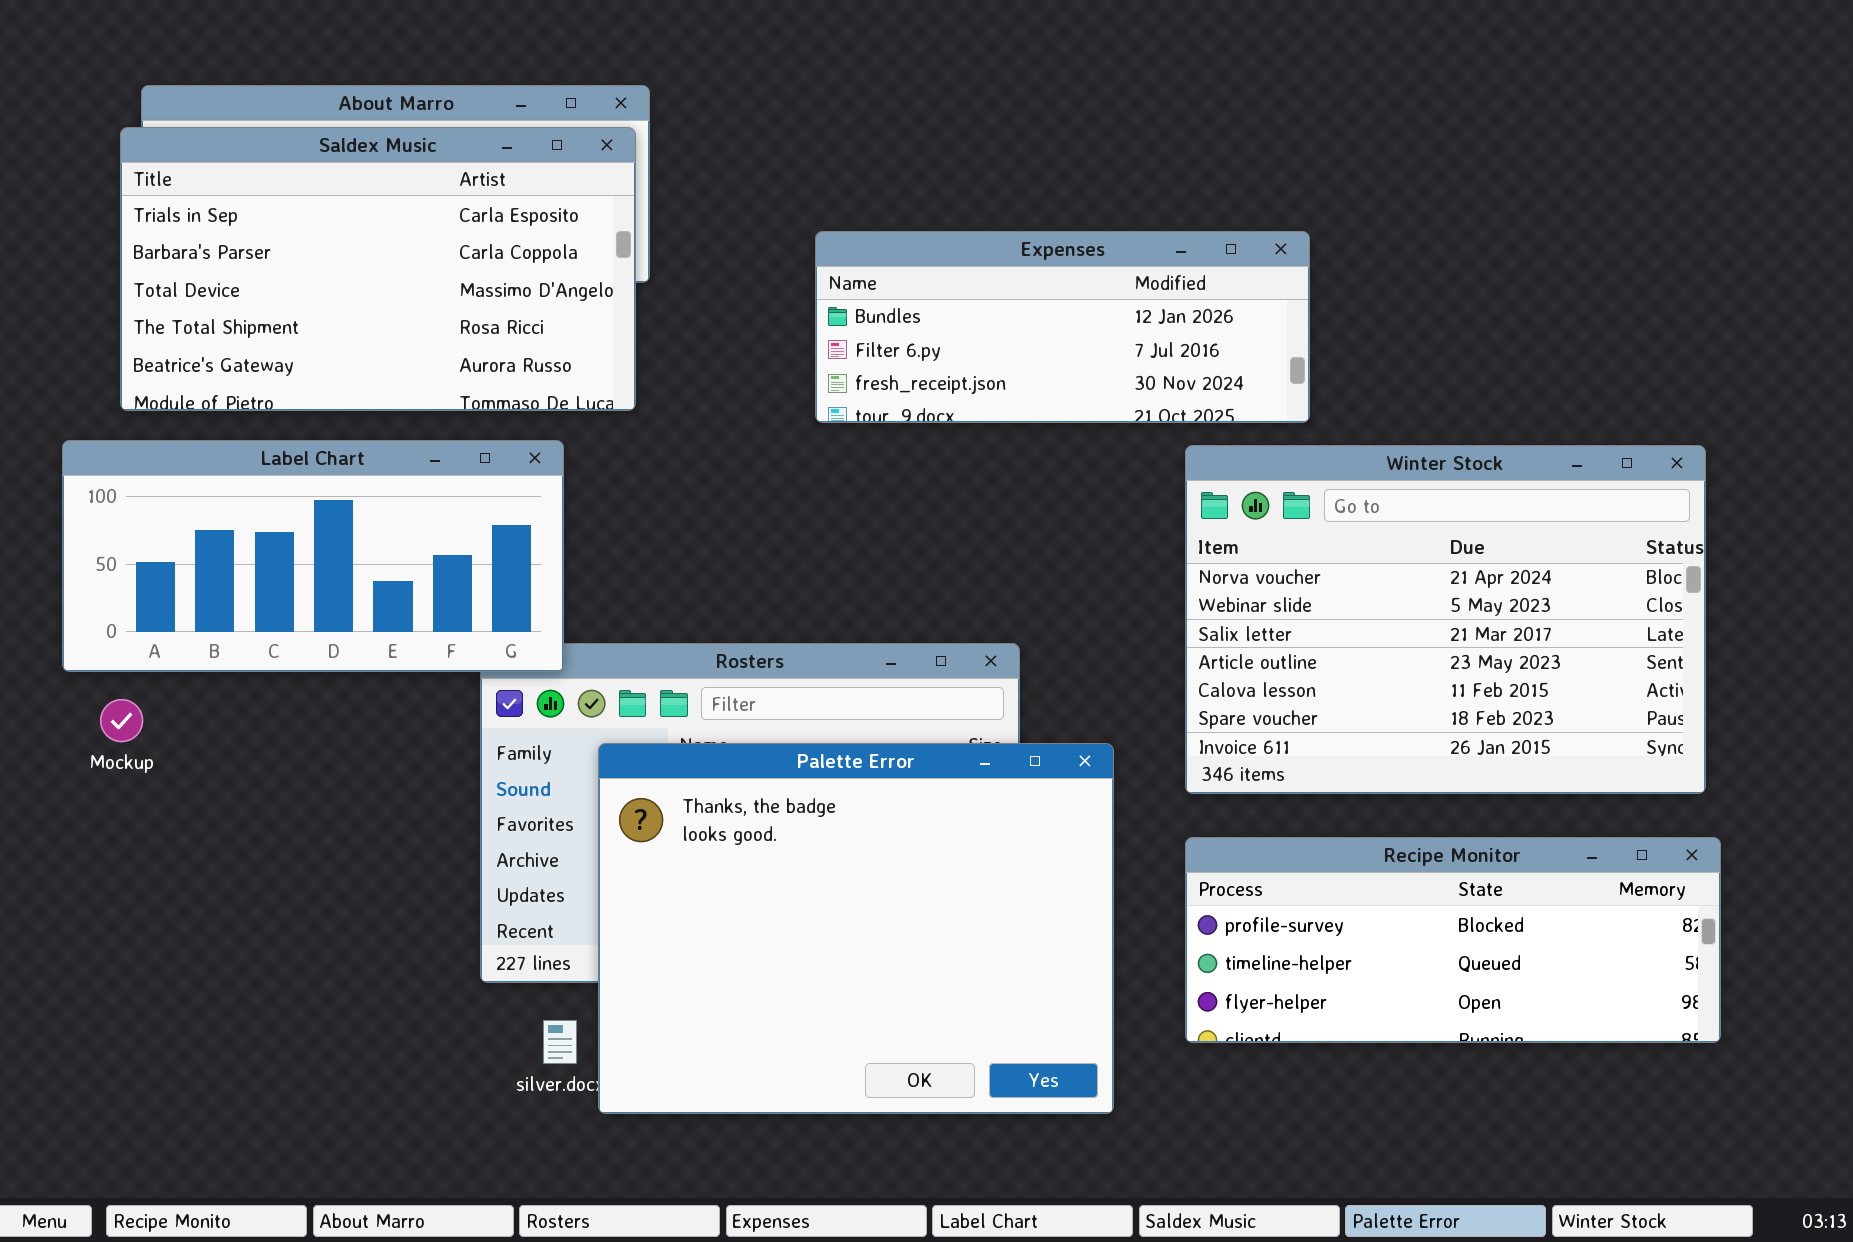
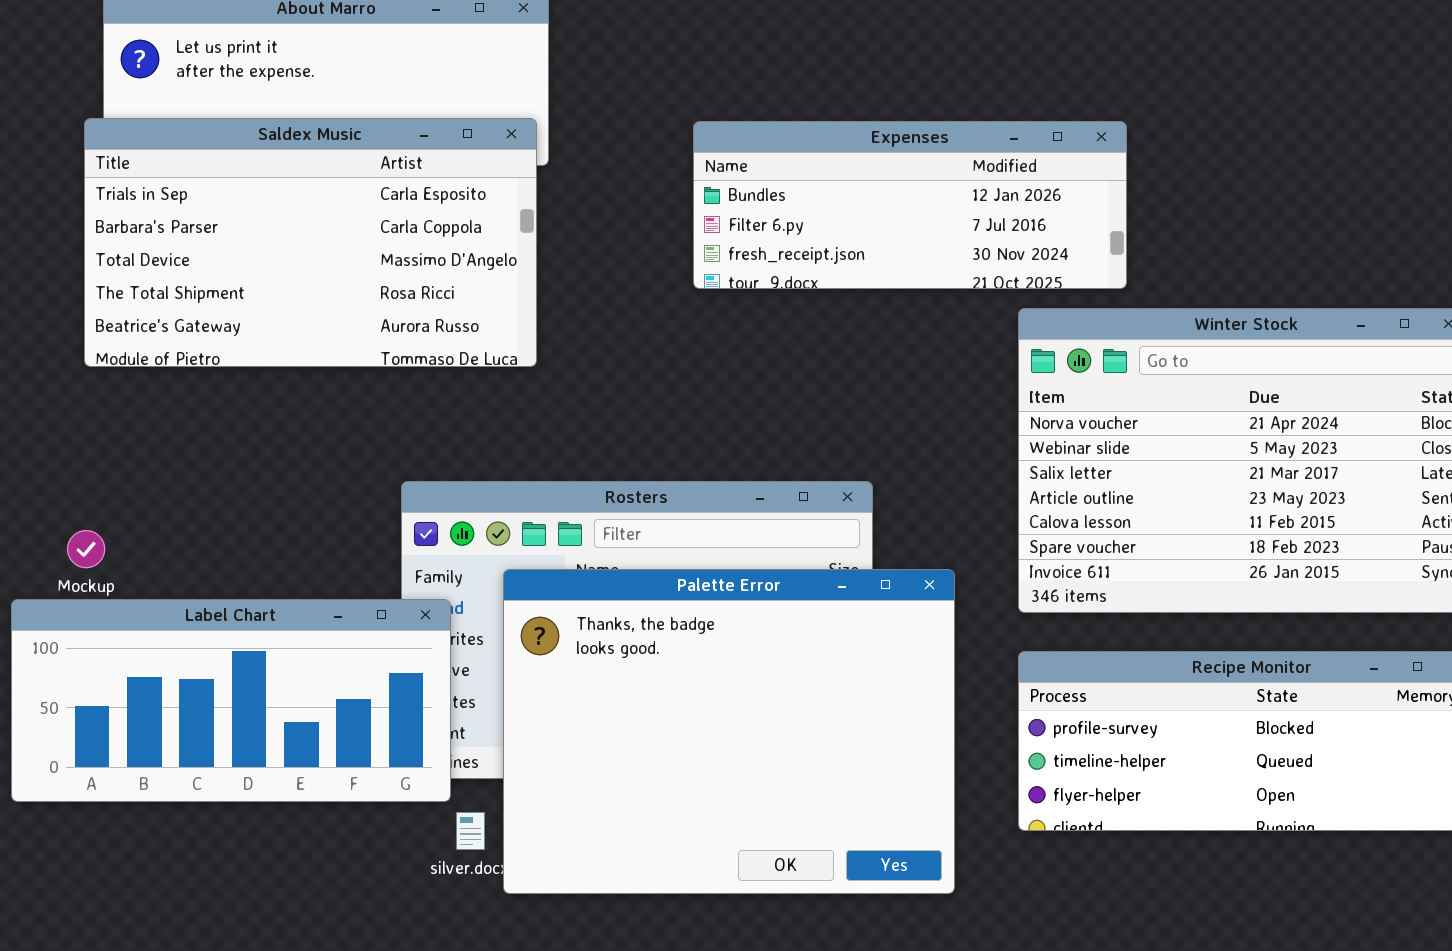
Saldex Music: [120,127,636,411] -> [84,118,537,367], moved
Label Chart: [62,440,564,672] -> [11,599,451,802], moved

